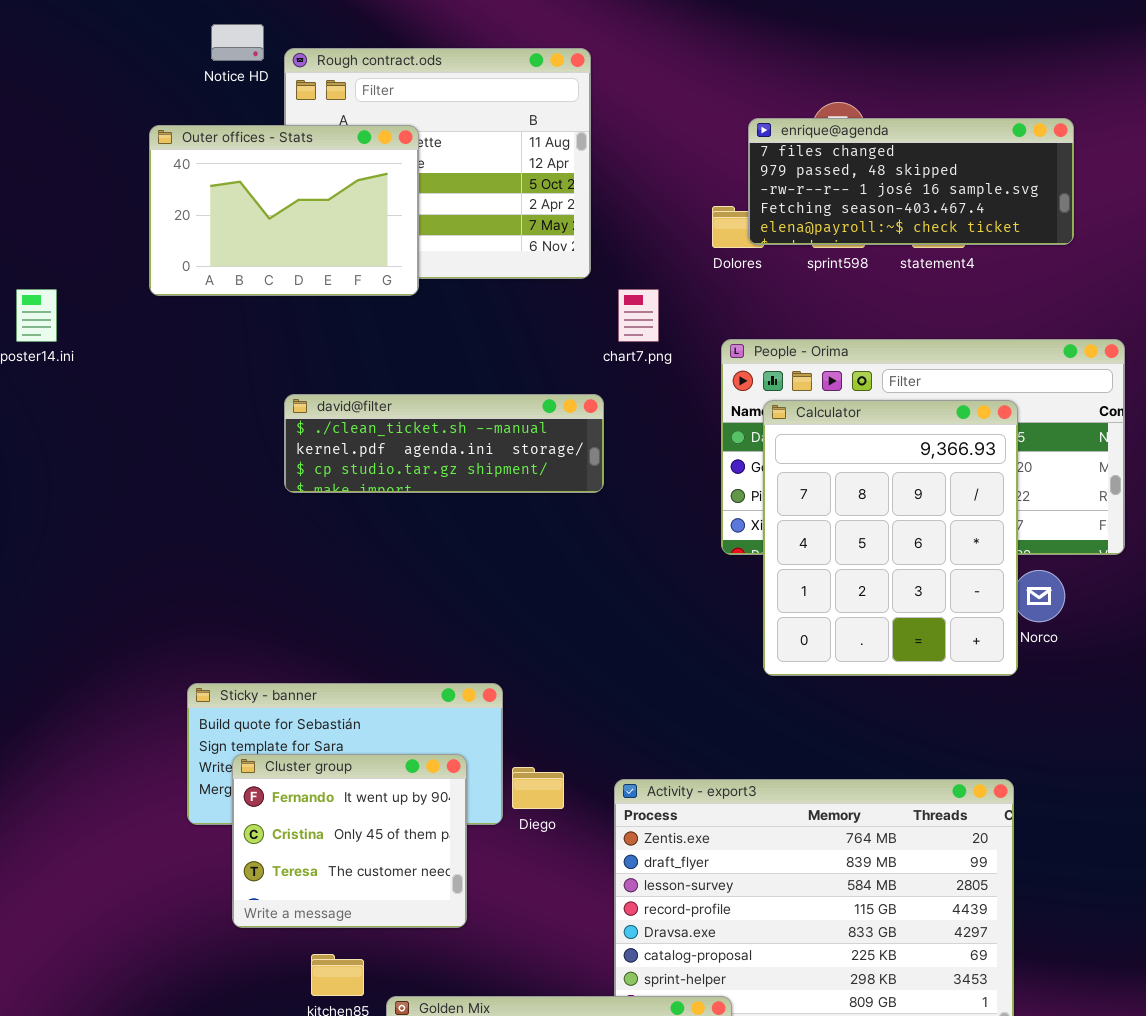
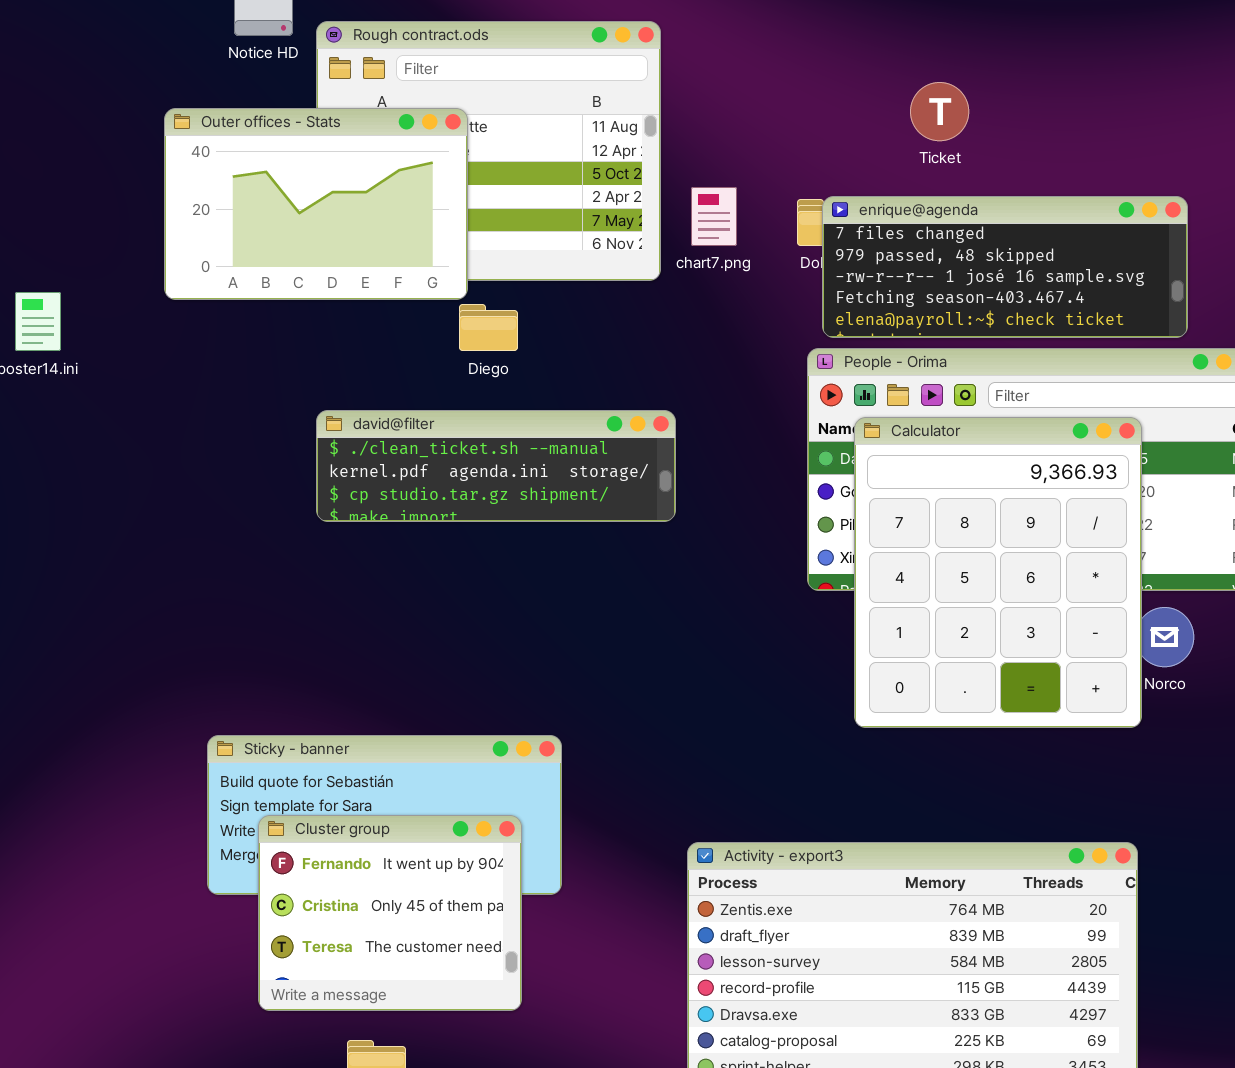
enrique@agenda: [748,118,1074,245] -> [822,196,1188,338], moved
chart7.png: [618,289,659,342] -> [691,187,737,246], moved
Diego: [512,767,564,809] -> [459,304,518,351], moved

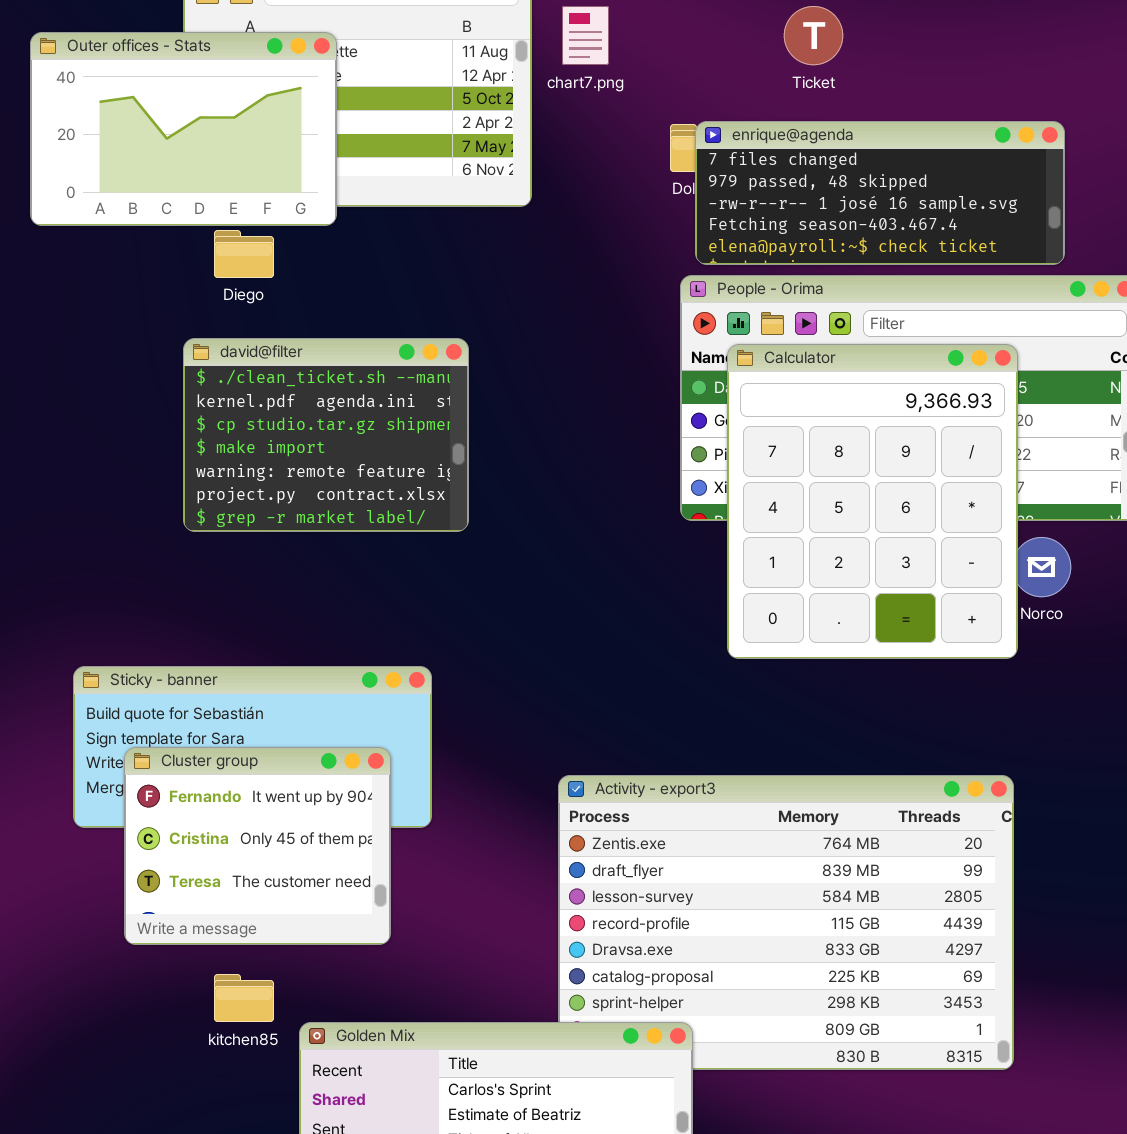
chart7.png: [691,187,737,246] -> [562,6,609,65], moved
Diego: [459,304,518,351] -> [214,230,274,278], moved
david@filter: [316,410,676,522] -> [183,338,469,532], resized

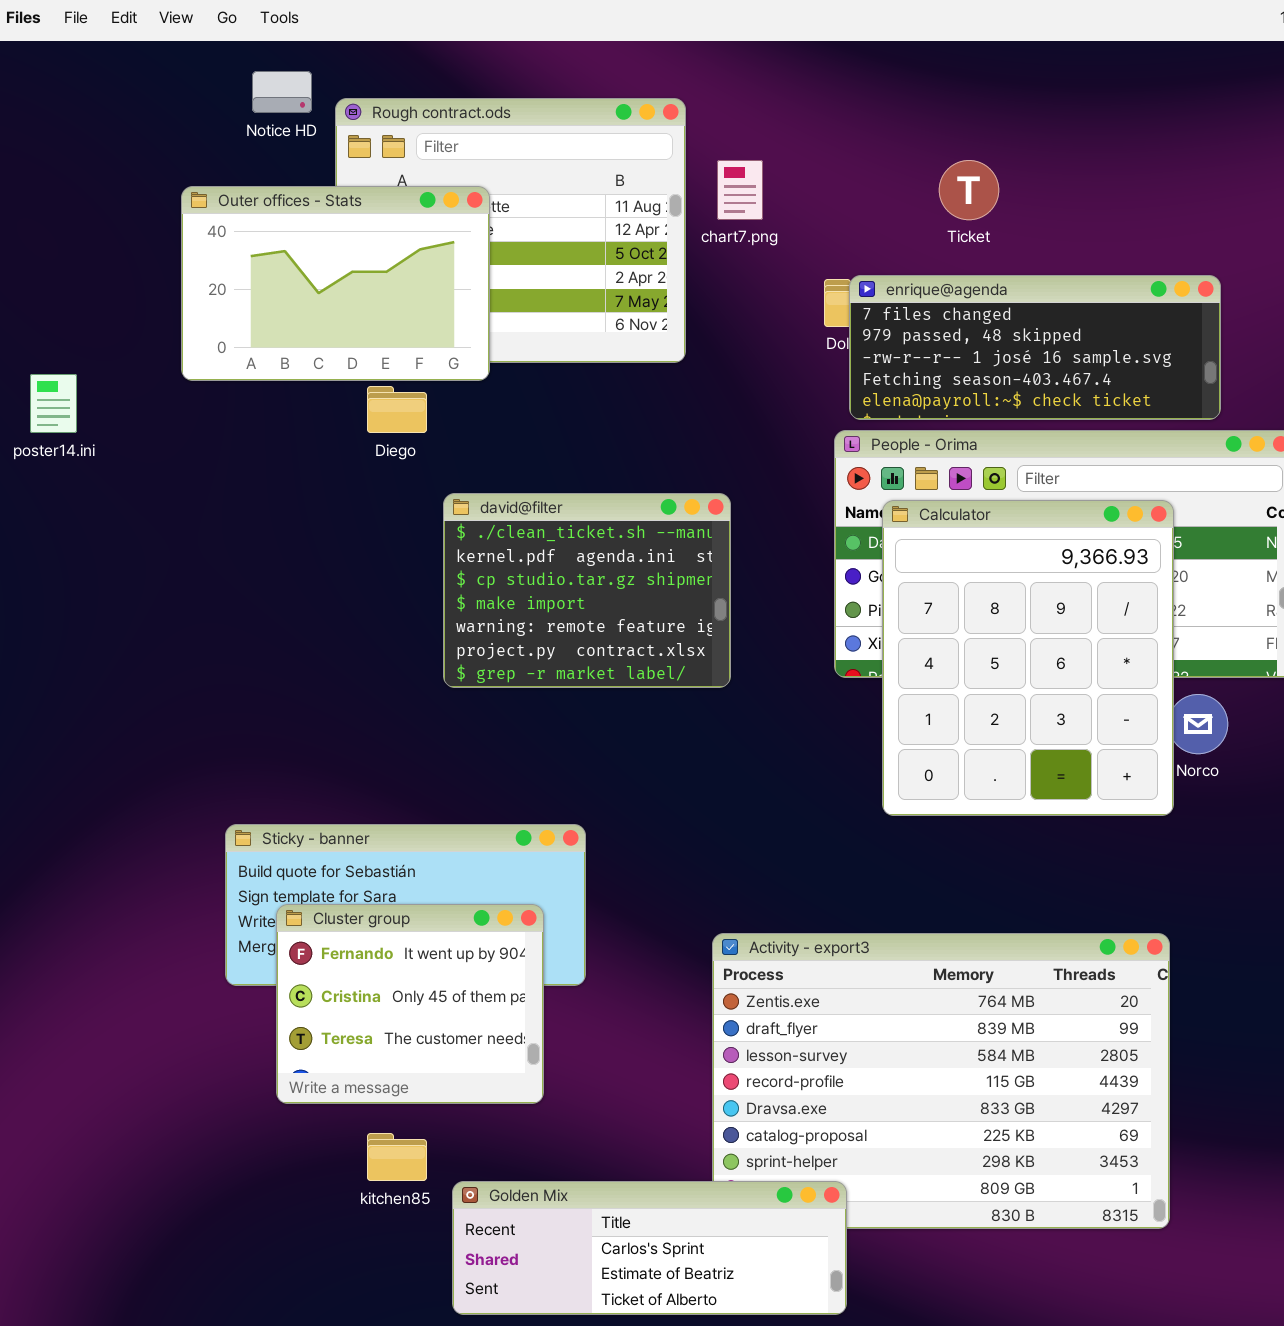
david@filter: [183,338,469,532] -> [443,493,731,688], moved

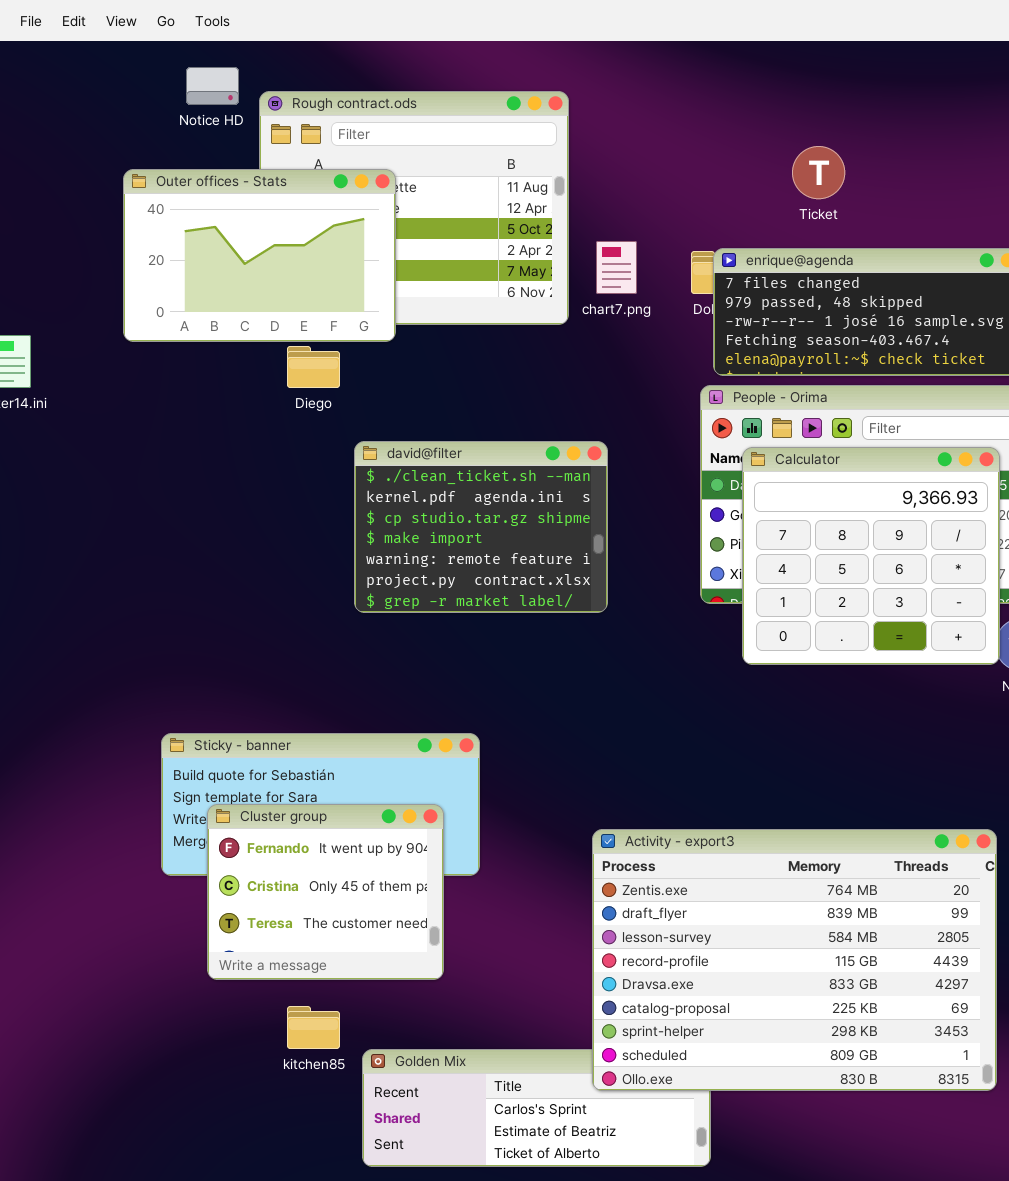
chart7.png: [717,160,763,220] -> [596,241,637,294], moved
Calculator: [882,500,1174,816] -> [742,447,1000,665], resized
Activity - export3: [712,933,1170,1229] -> [592,829,997,1091], raised

